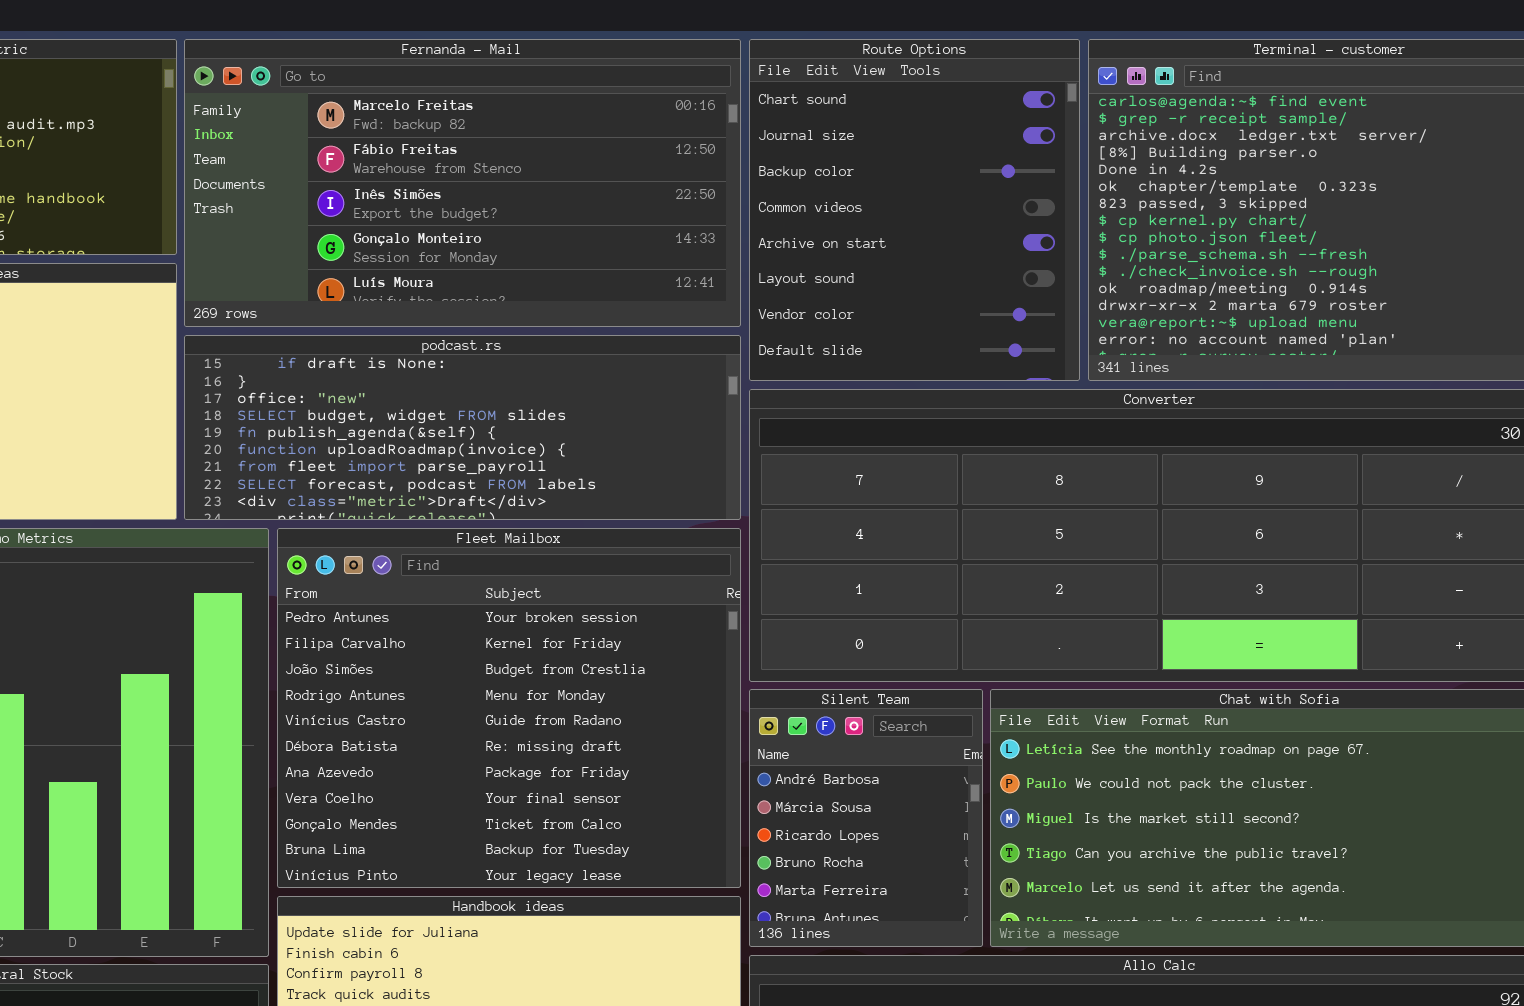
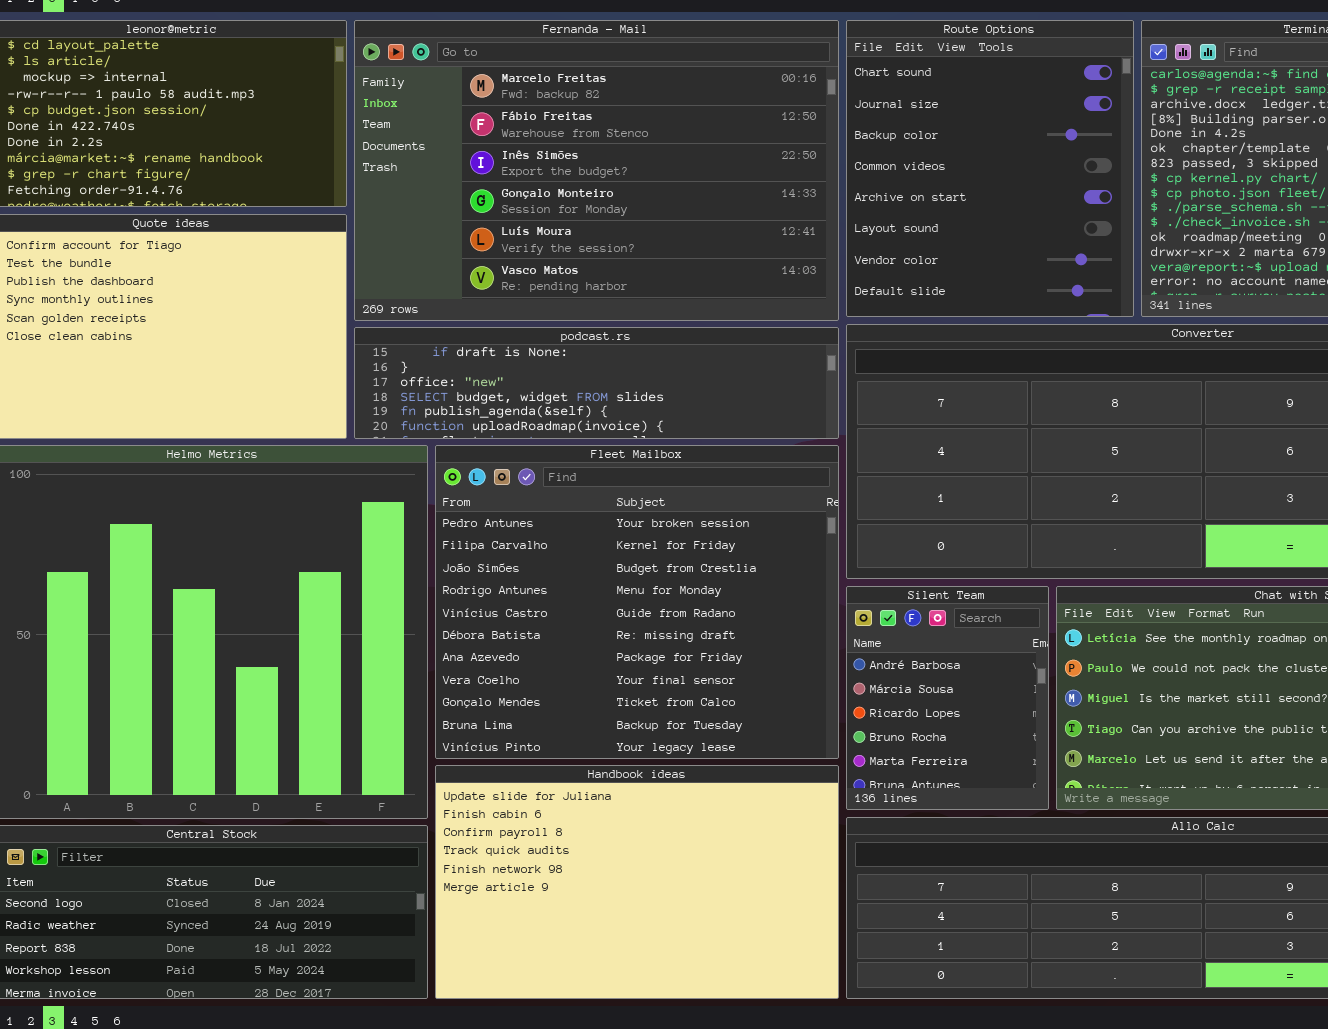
Fernanda - Mail: [184,39,741,327] -> [354,20,839,321], resized
podcast.rs: [184,335,741,520] -> [354,327,839,439], resized

